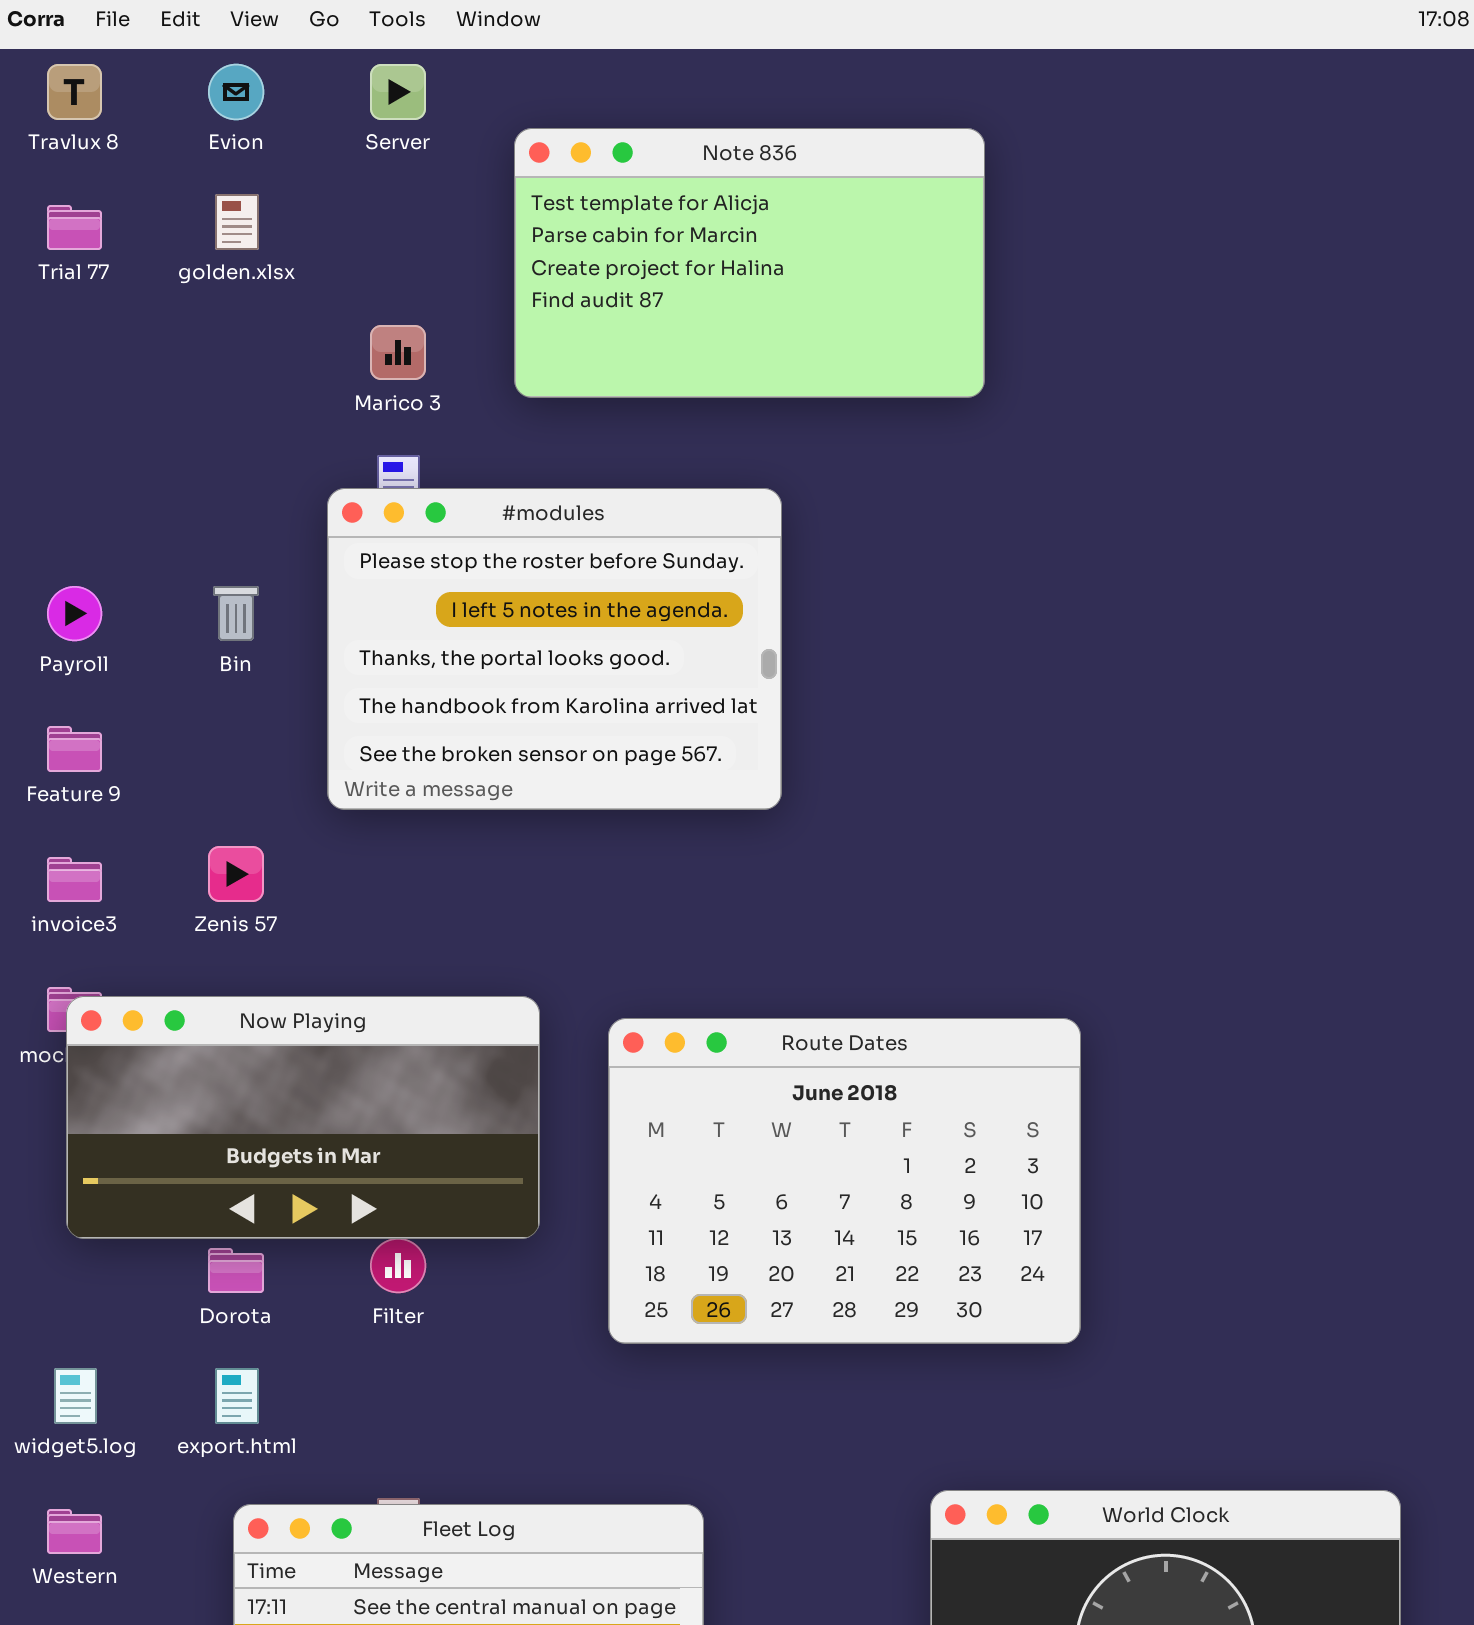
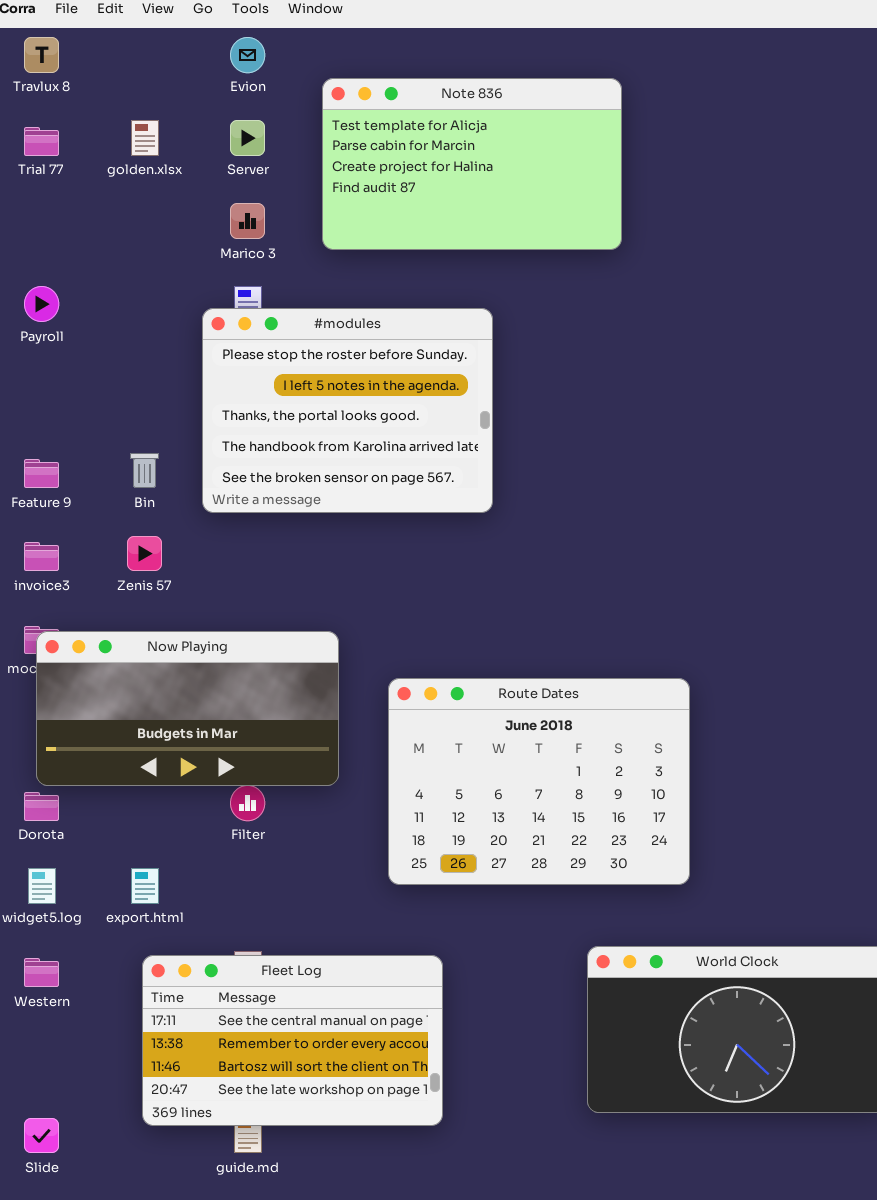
Evion: [208,64,264,120] -> [230,37,265,73], moved
Server: [370,64,426,120] -> [230,120,265,156], moved
Payroll: [47,586,102,641] -> [24,286,59,322], moved
Bin: [213,586,259,641] -> [130,453,159,488], moved
Route Dates: [608,1018,1081,1344] -> [388,678,690,885], moved
Dorota: [208,1248,264,1293] -> [24,792,59,821], moved

